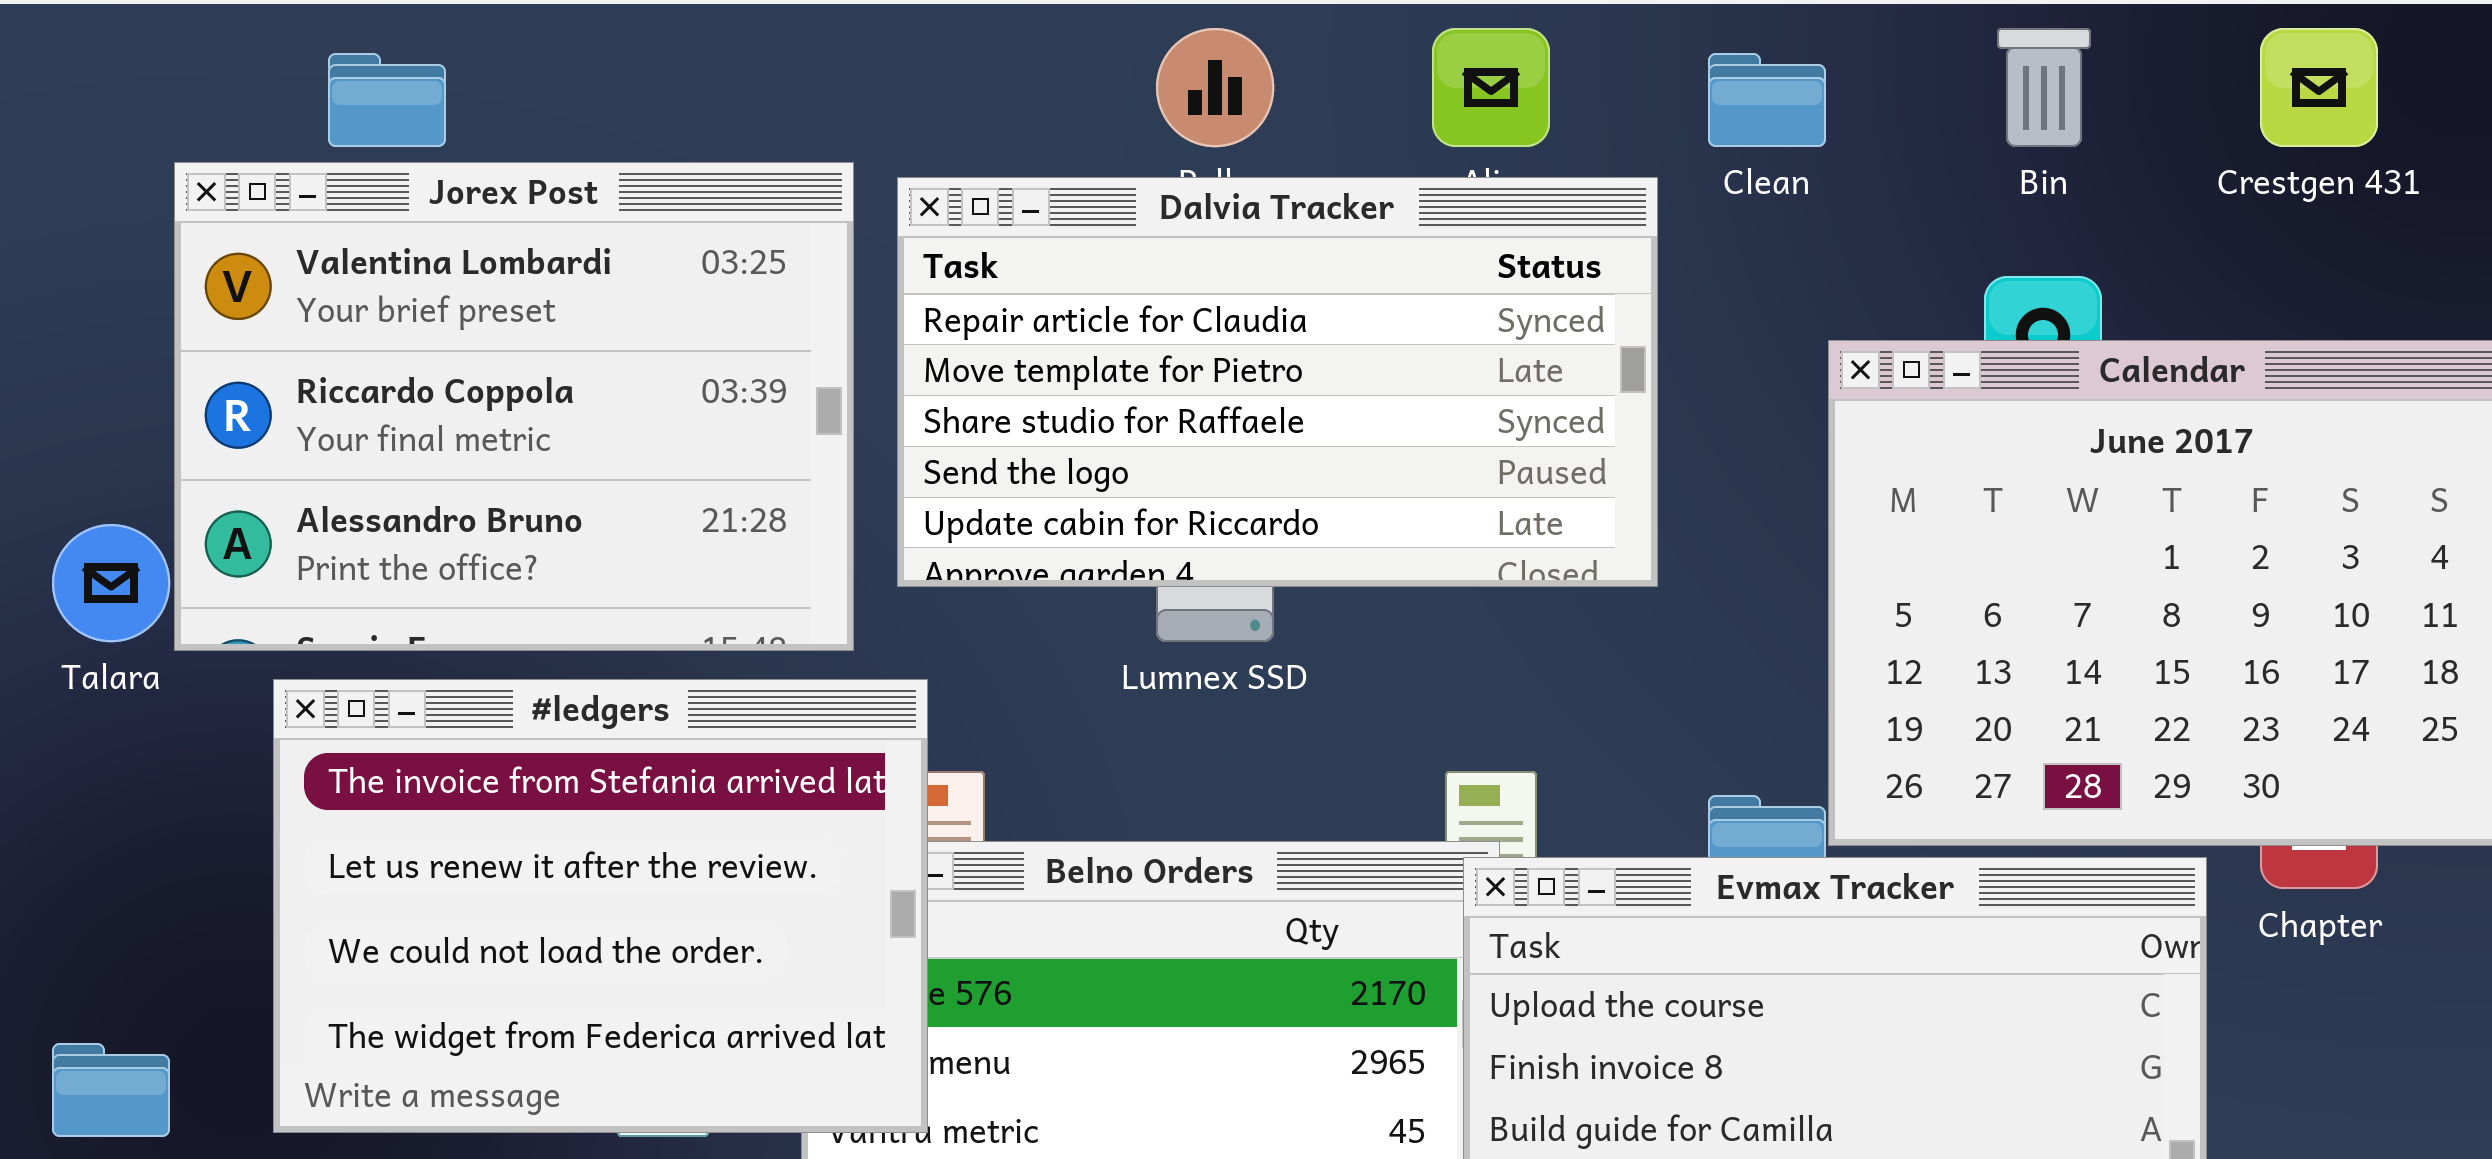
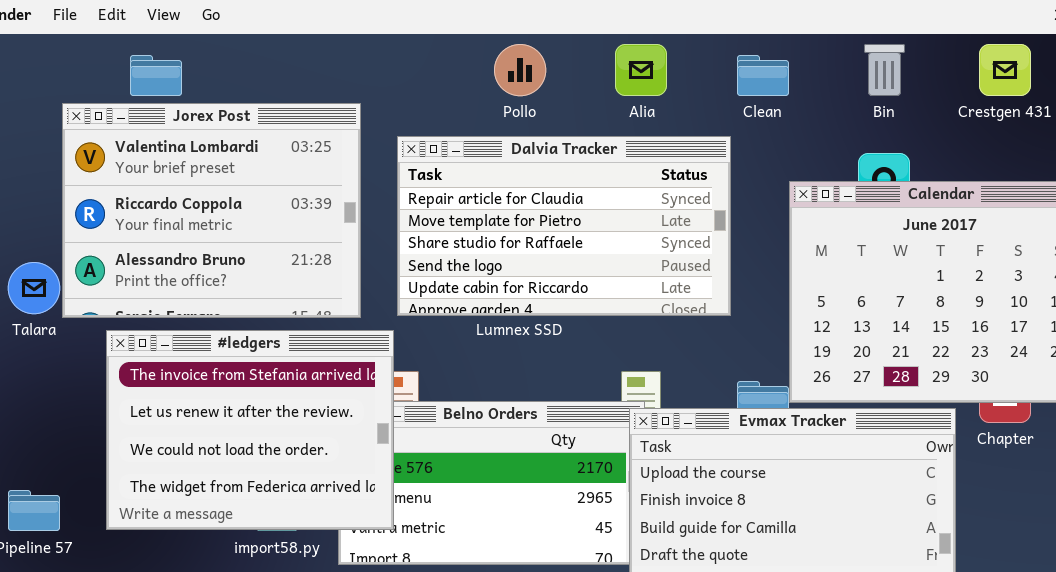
Dalvia Tracker: [897,177,1658,587] -> [397,136,731,316], moved

